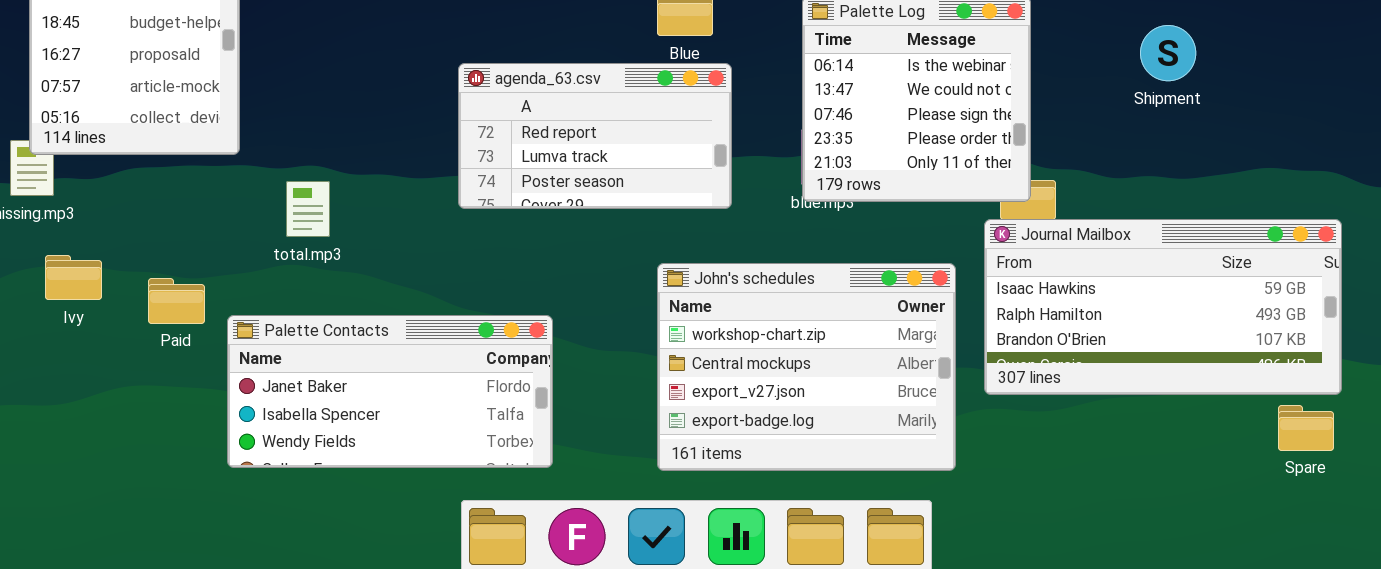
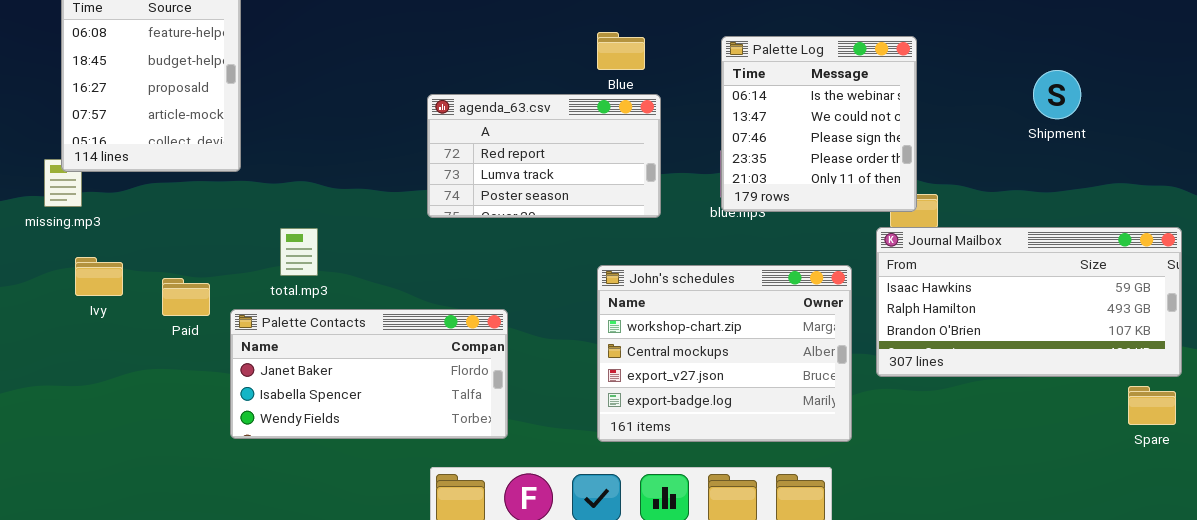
Shipment: [1140,25,1196,81] -> [1033,70,1081,119], moved
total.mp3: [286,181,330,237] -> [280,228,318,276], moved

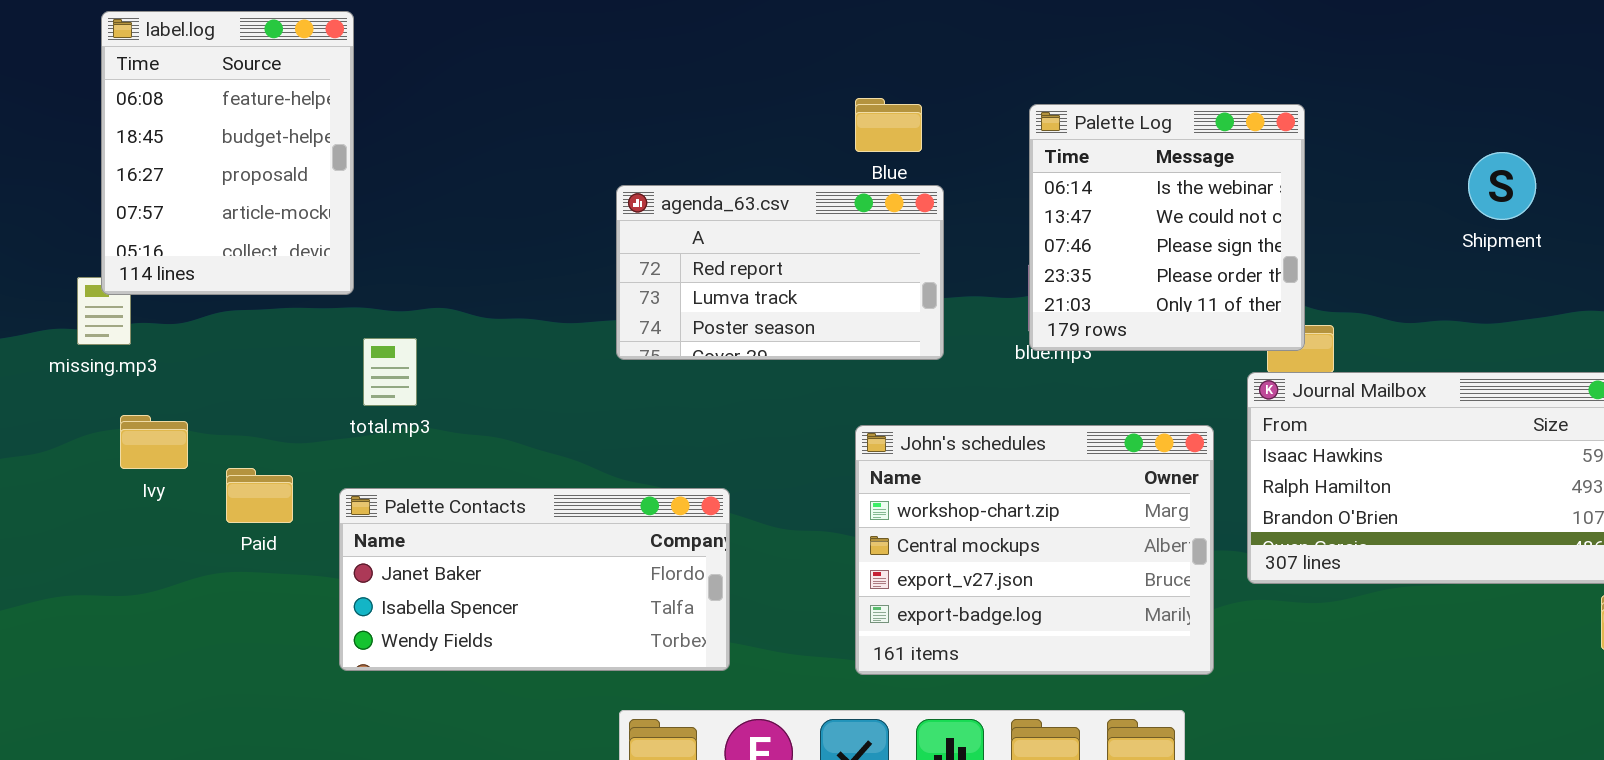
total.mp3: [280,228,318,276] -> [363,338,417,406], moved
Paid: [162,278,210,316] -> [226,468,293,523], moved

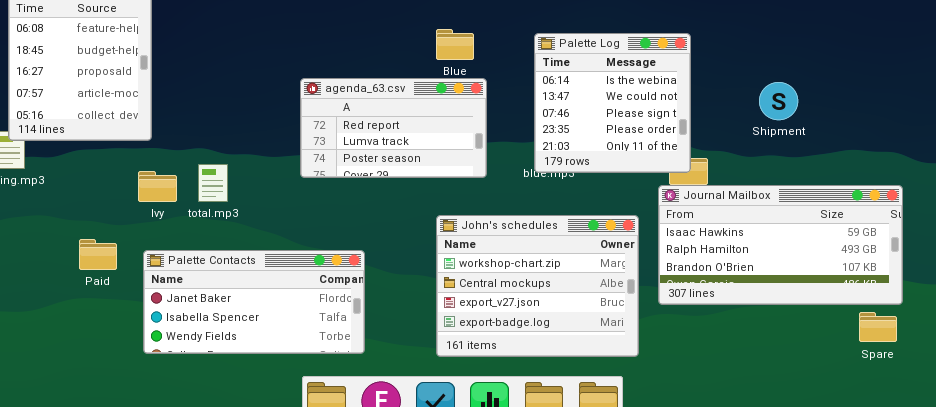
Shipment: [1468,152,1536,220] -> [759,82,798,120], moved
total.mp3: [363,338,417,406] -> [198,164,228,202], moved
Ivy: [120,415,188,469] -> [138,171,177,202], moved

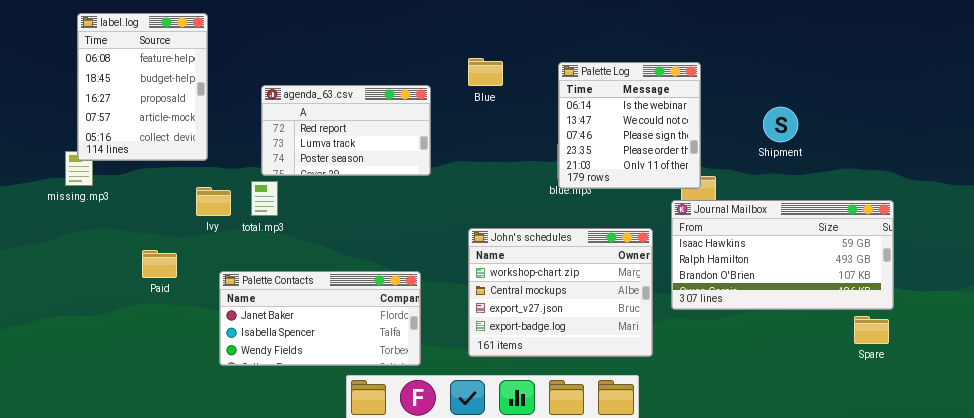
agenda_63.csv: [300,78,487,178] -> [261,85,431,176], moved
Palette Contacts: [143,250,365,354] -> [219,271,421,366], moved

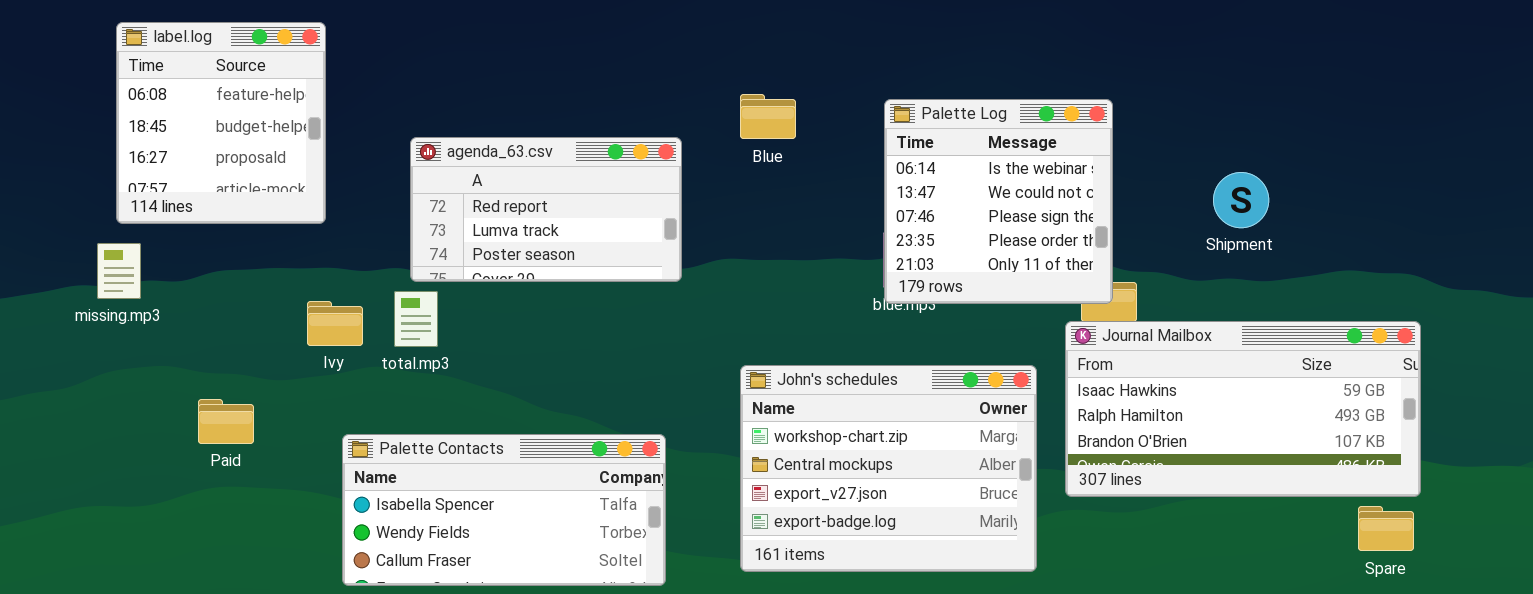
label.log: [77,13,208,161] -> [116,22,326,224], resized
Paid: [142,250,177,278] -> [198,399,254,444], moved
Palette Contacts: [219,271,421,366] -> [342,434,666,586], scrolled down 1 row

